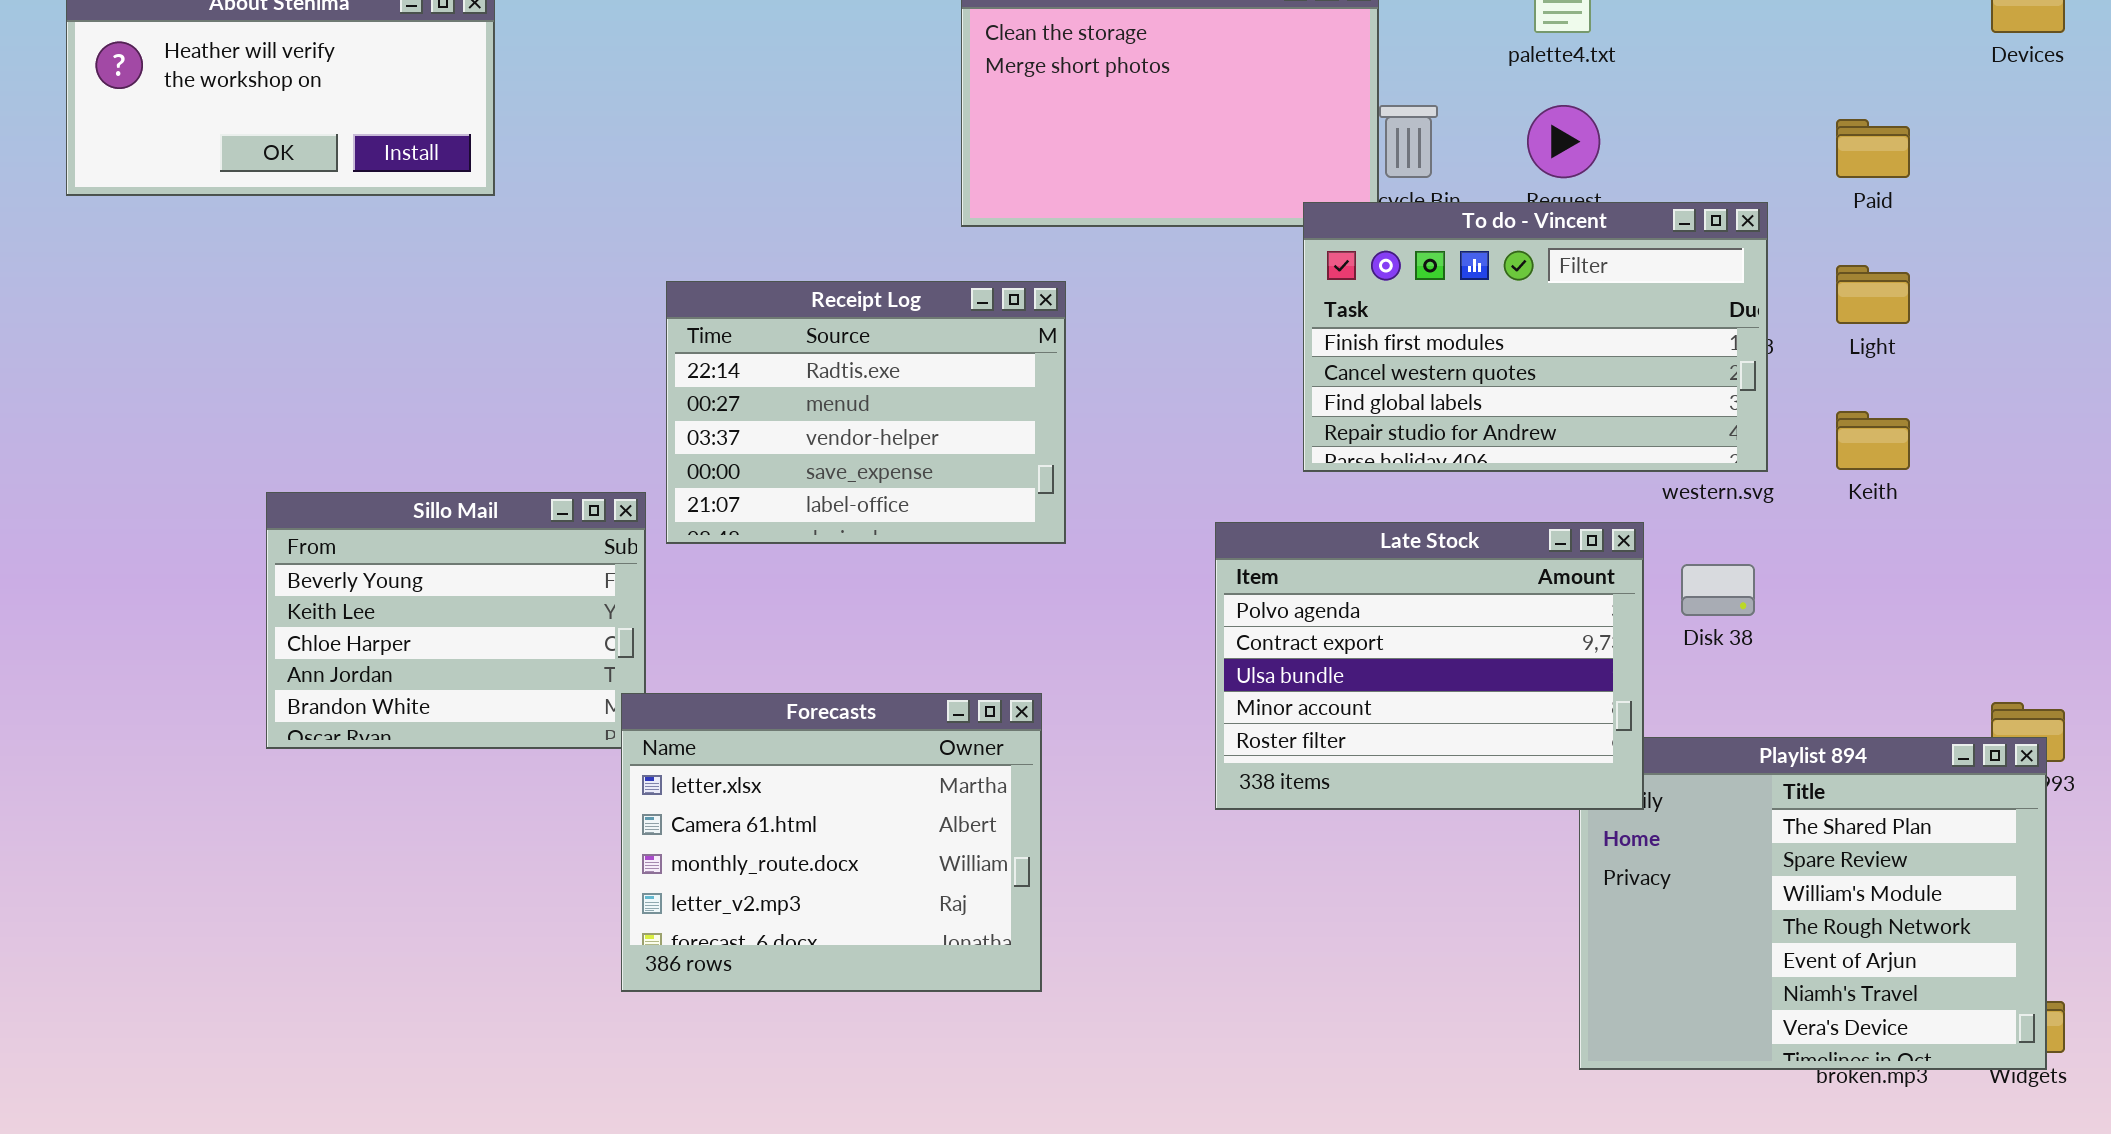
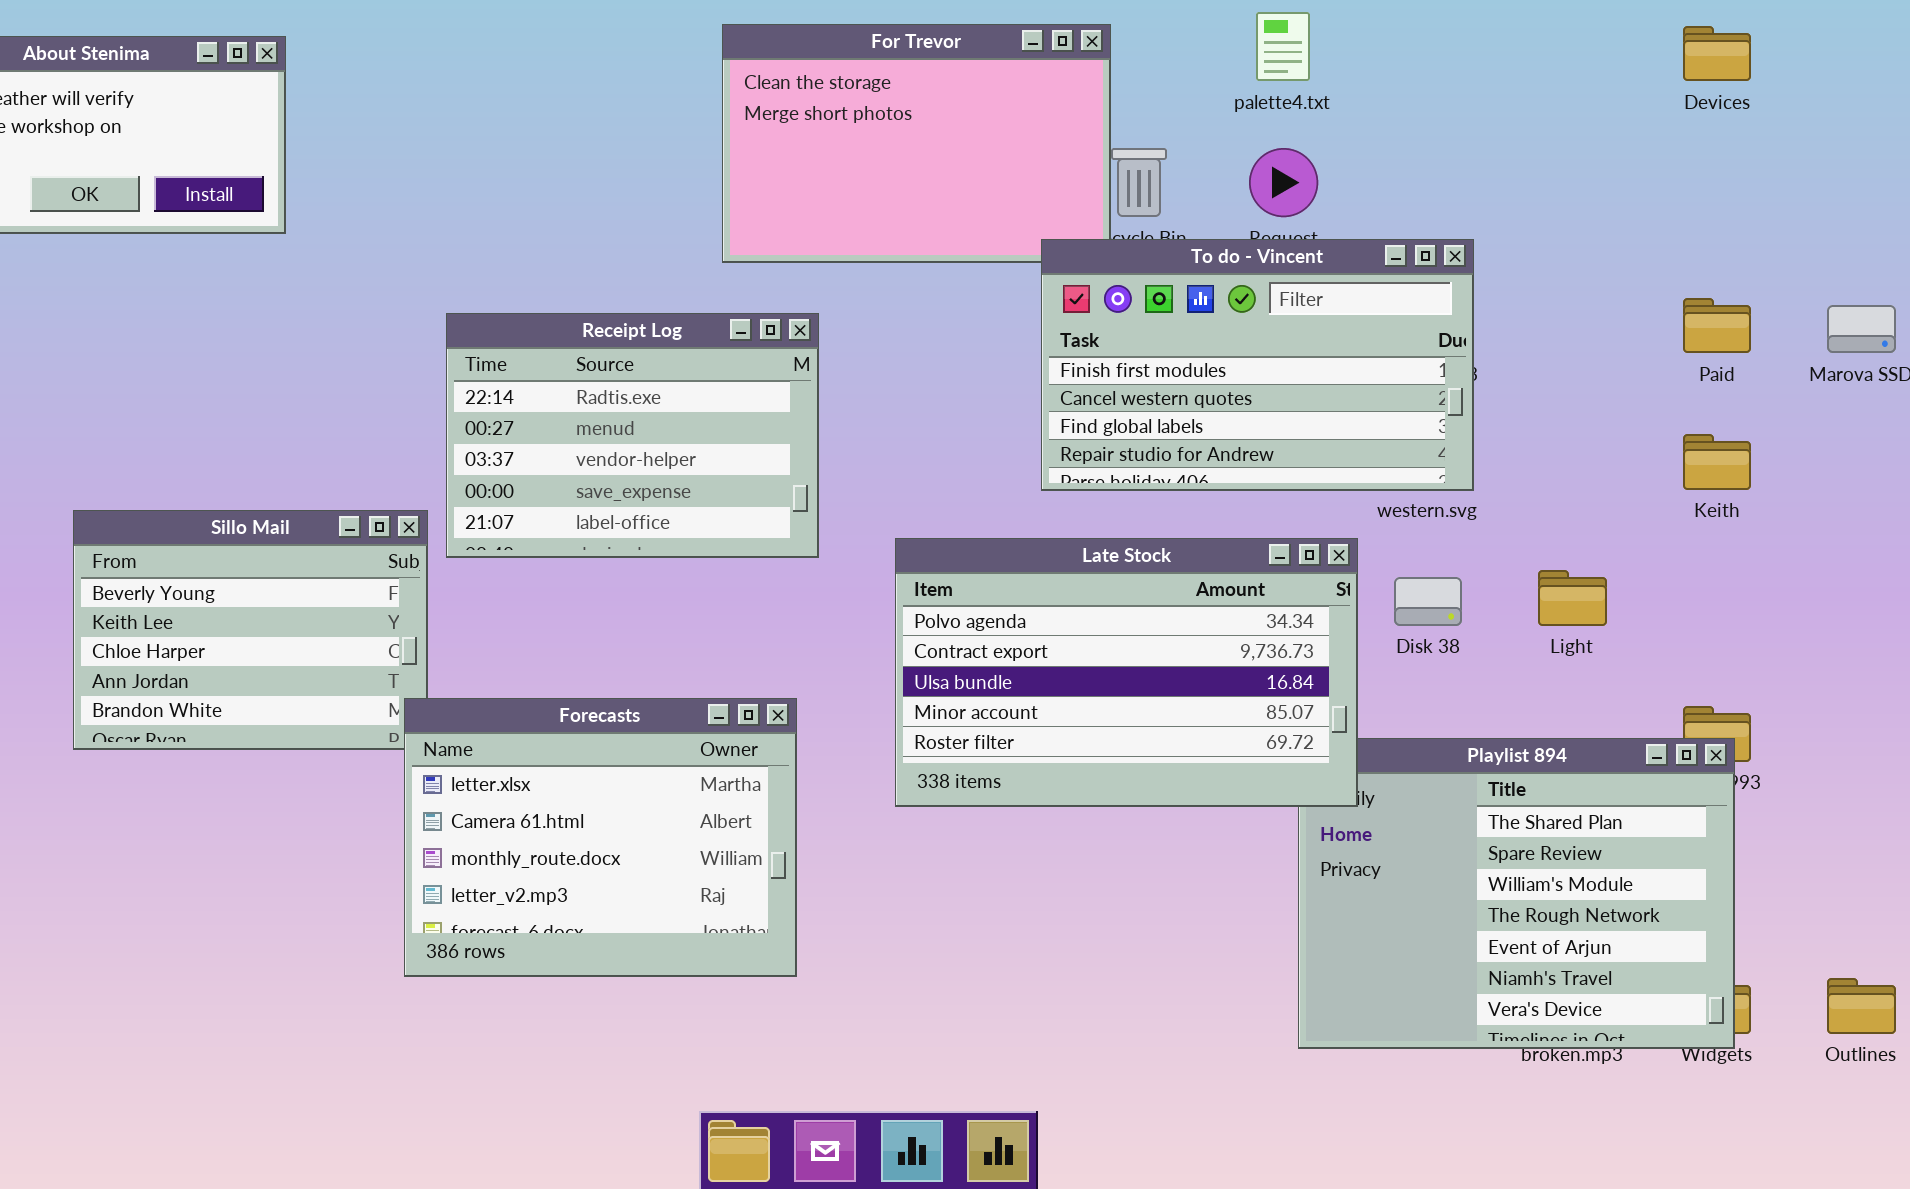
Paid: [1836,119,1910,178] -> [1683,298,1751,353], moved
Light: [1836,265,1910,324] -> [1538,570,1607,626], moved
Keith: [1836,411,1910,470] -> [1683,434,1751,490], moved
Late Stock: [1215,522,1644,810] -> [895,538,1358,807], resized

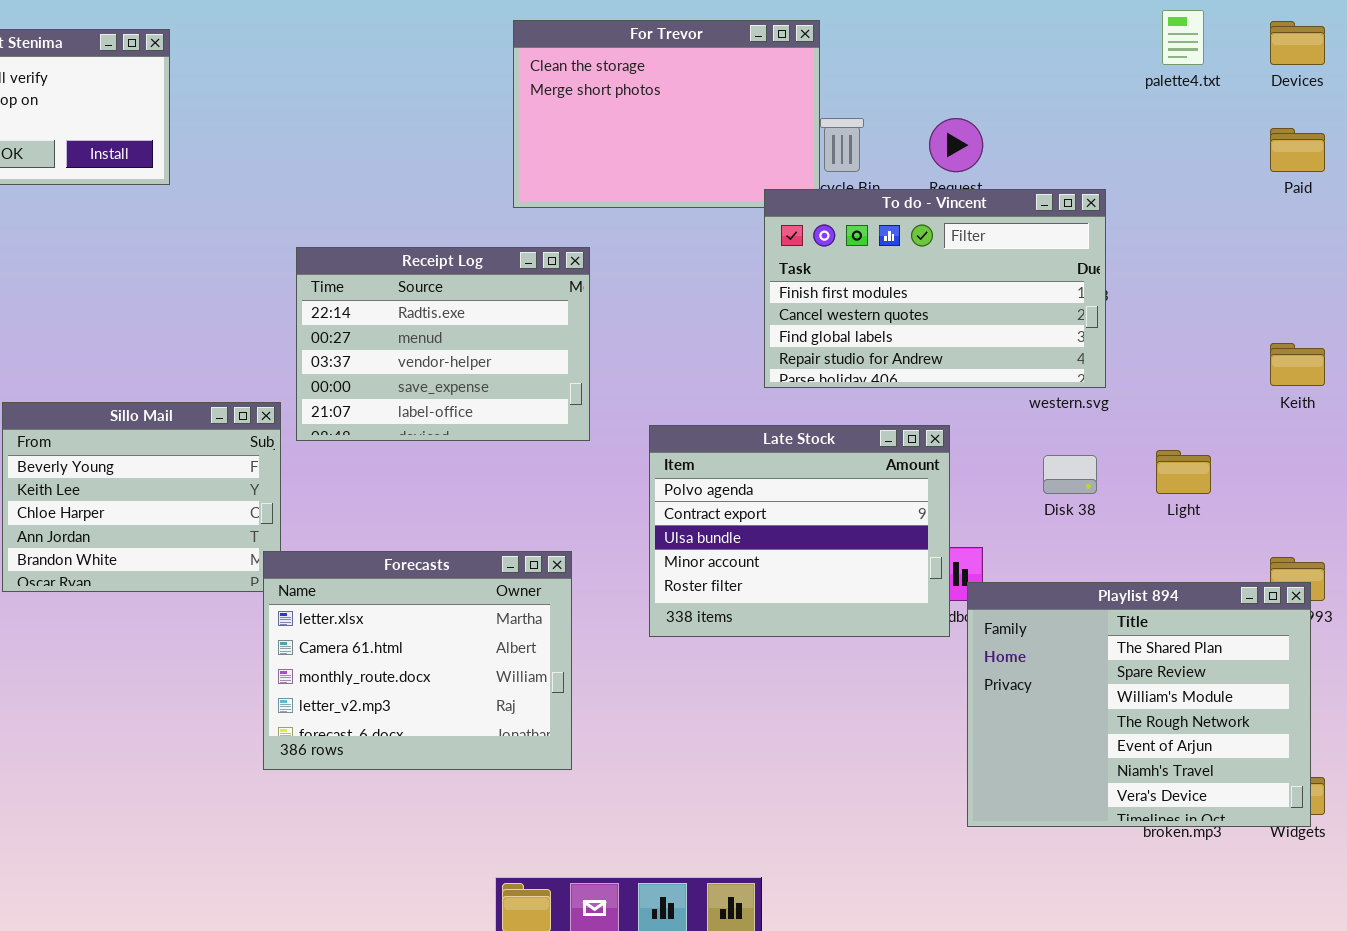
palette4.txt: [1256,12,1310,81] -> [1162,10,1204,65], moved
Paid: [1683,298,1751,353] -> [1270,128,1325,172], moved
Late Stock: [895,538,1358,807] -> [649,425,950,637], resized

